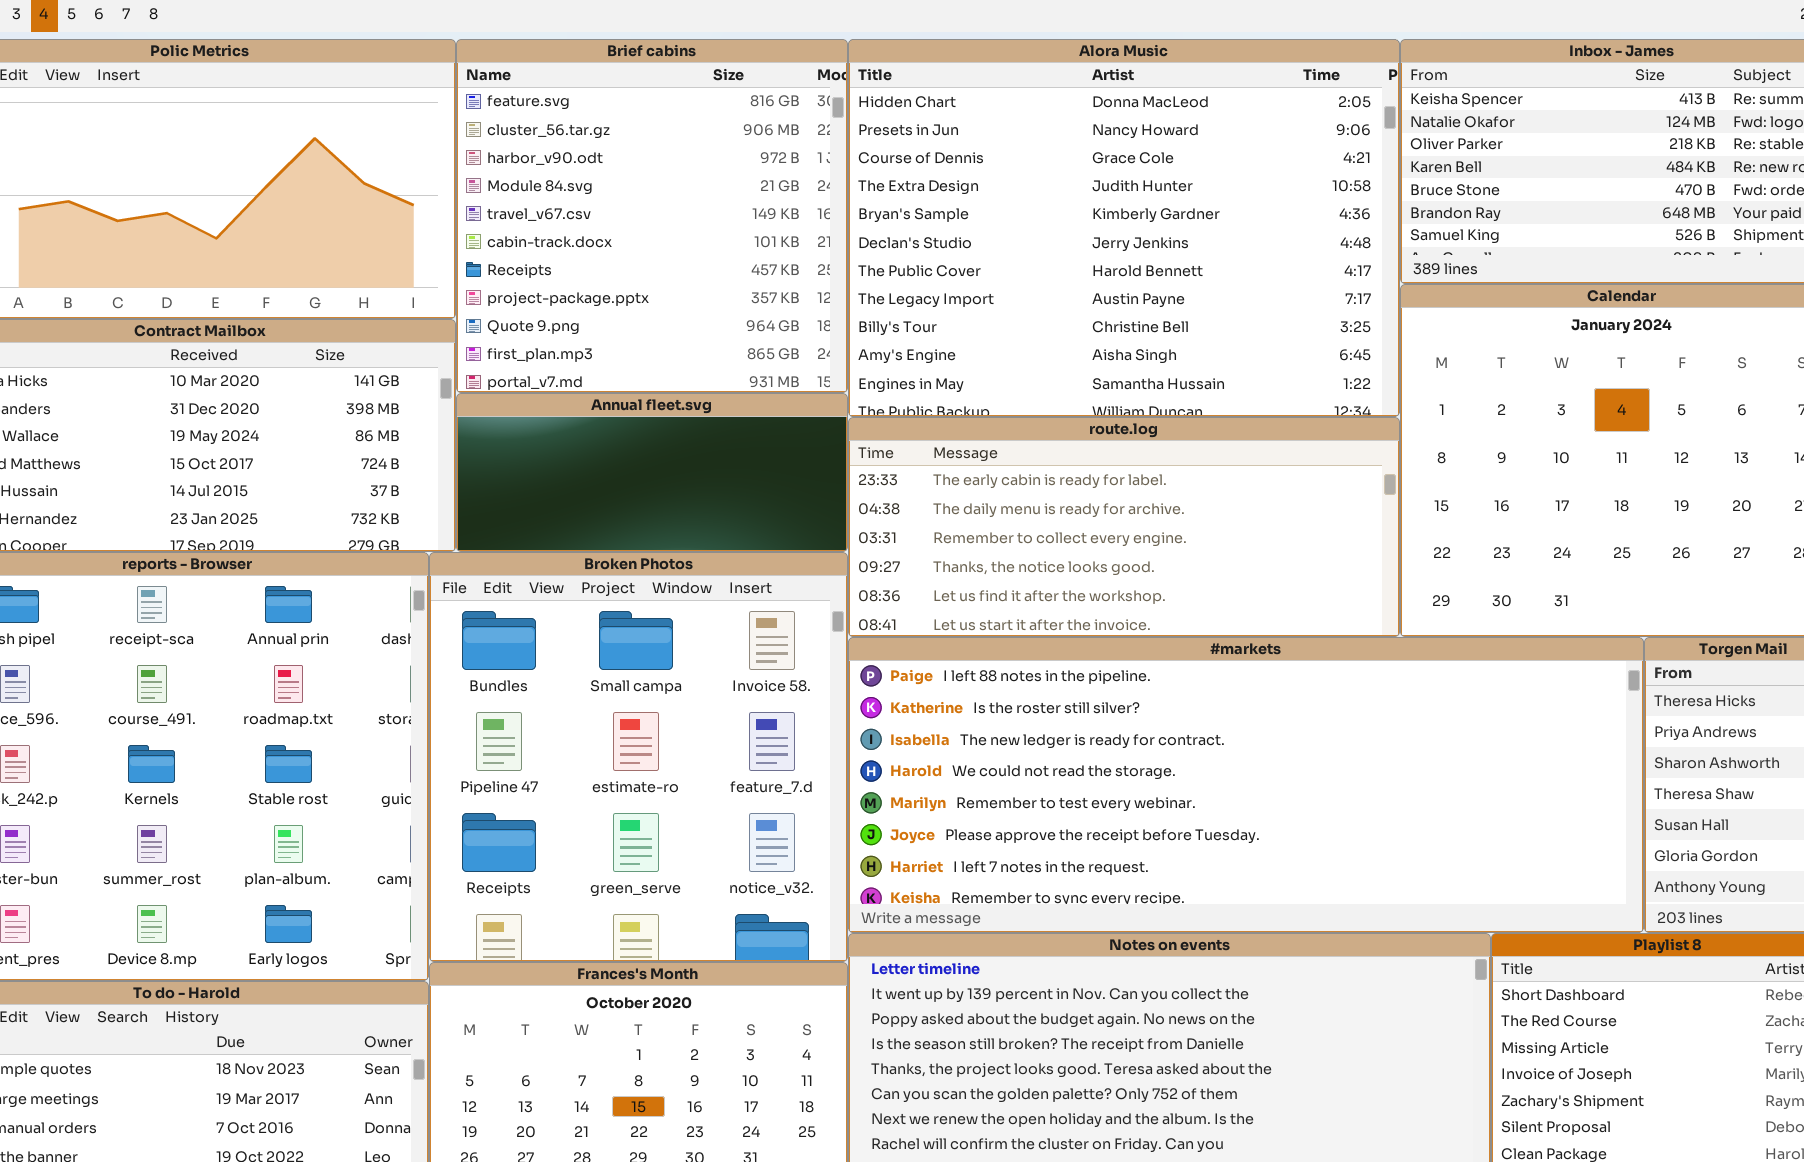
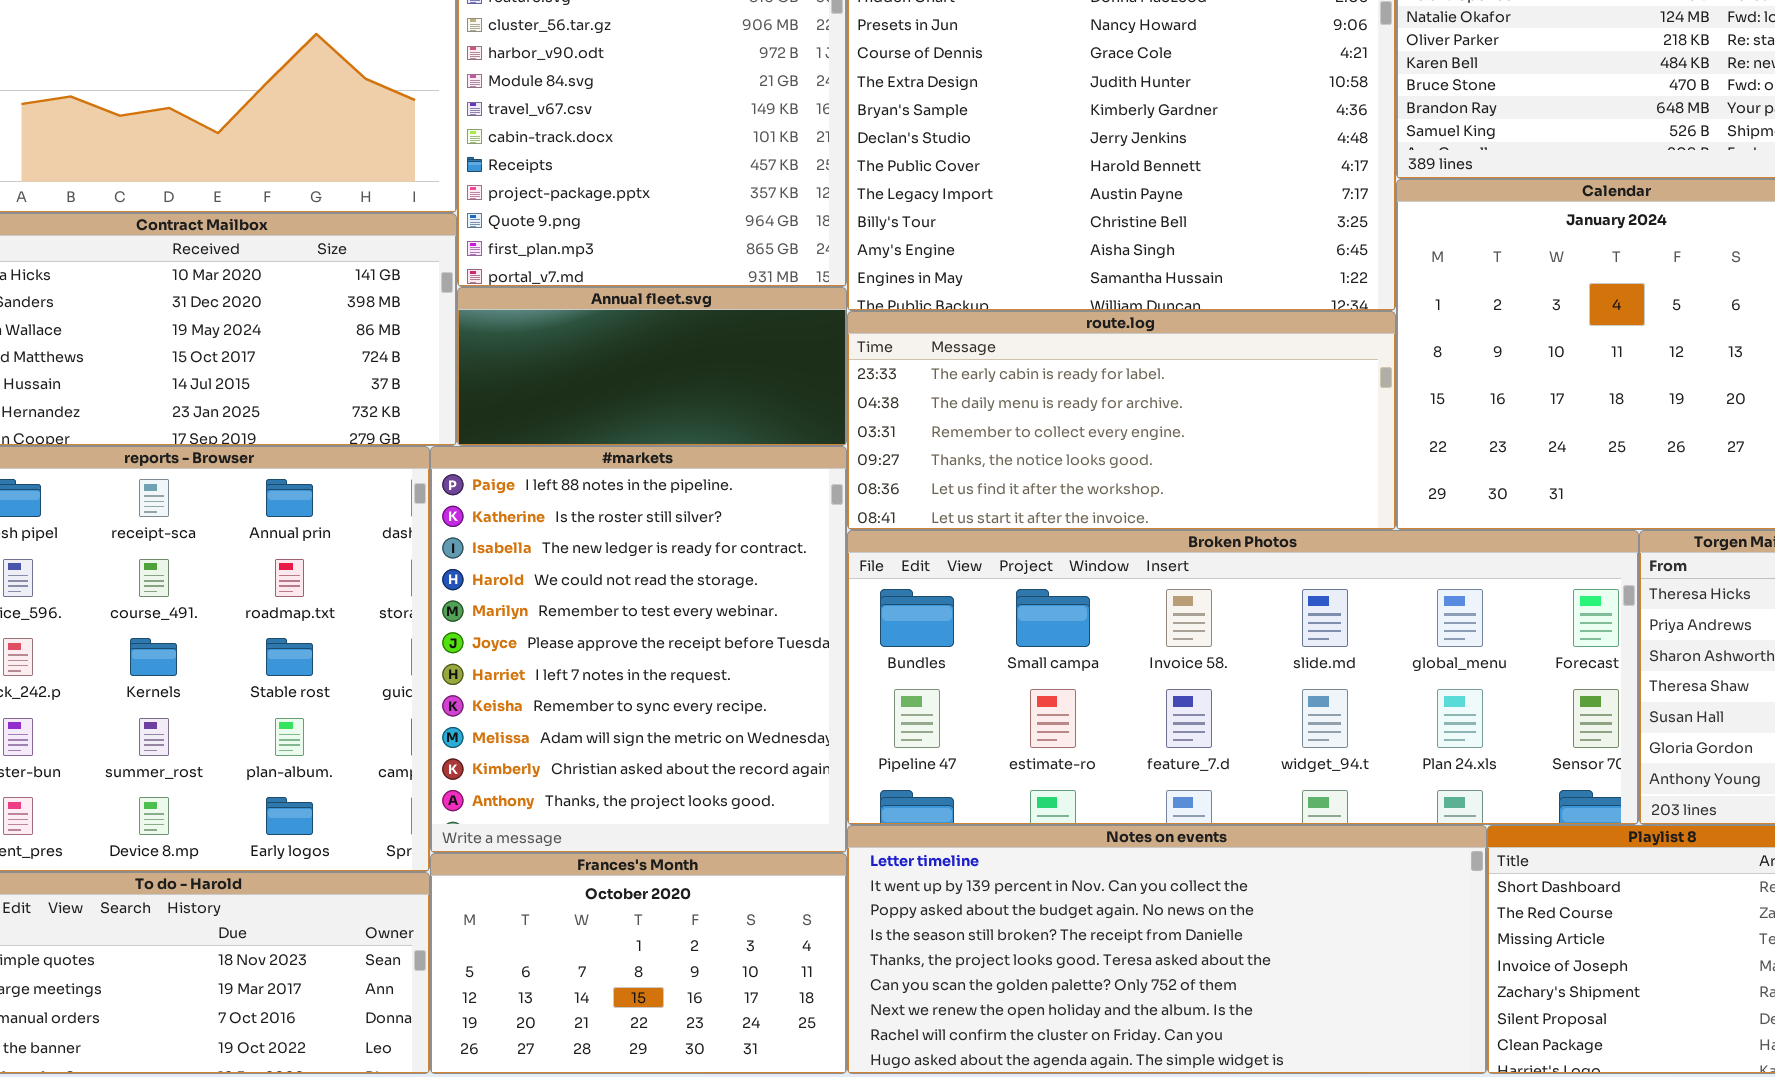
Broken Photos: [429,552,848,962] -> [847,530,1639,825], moved, resized
#markets: [848,637,1644,933] -> [430,446,847,853], moved, resized

